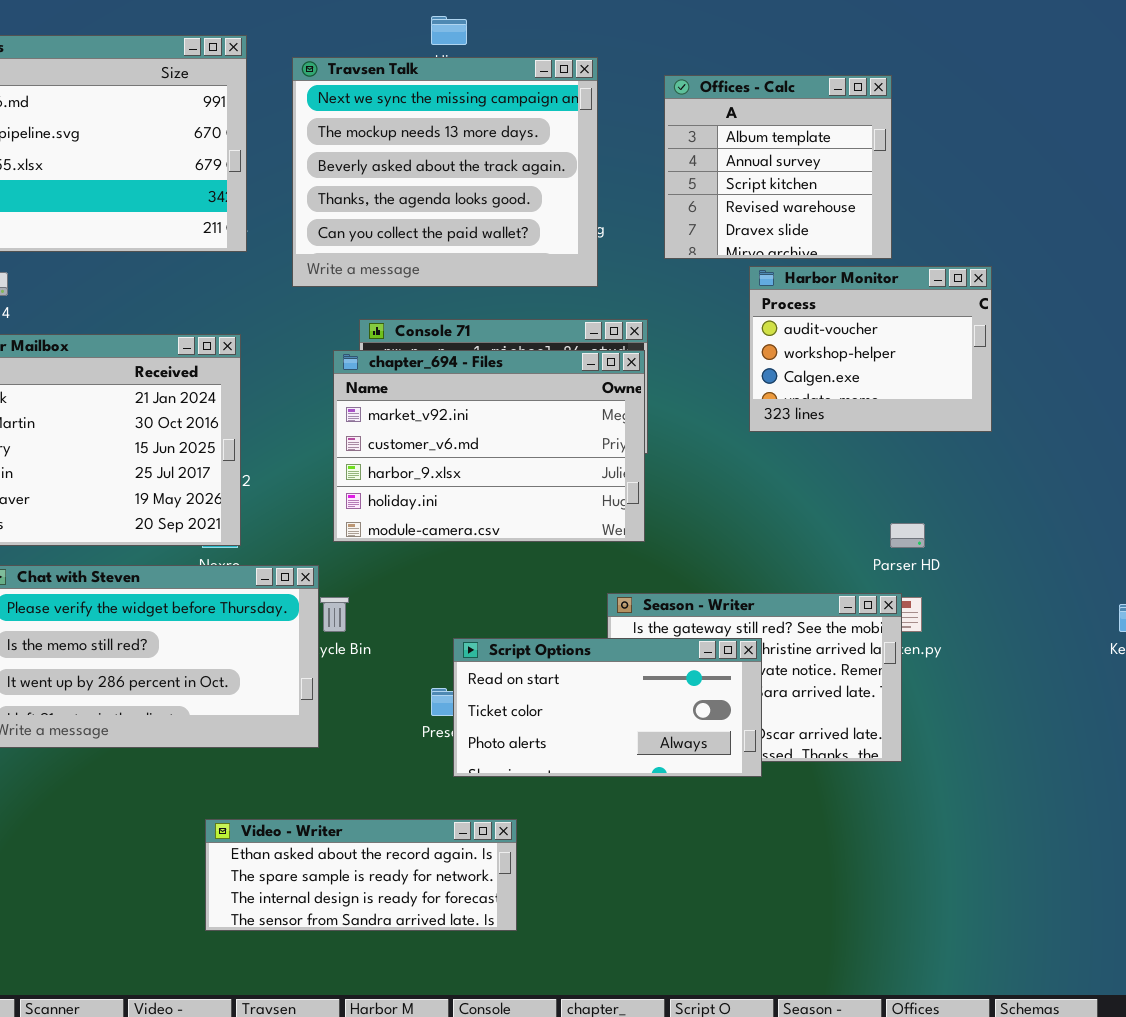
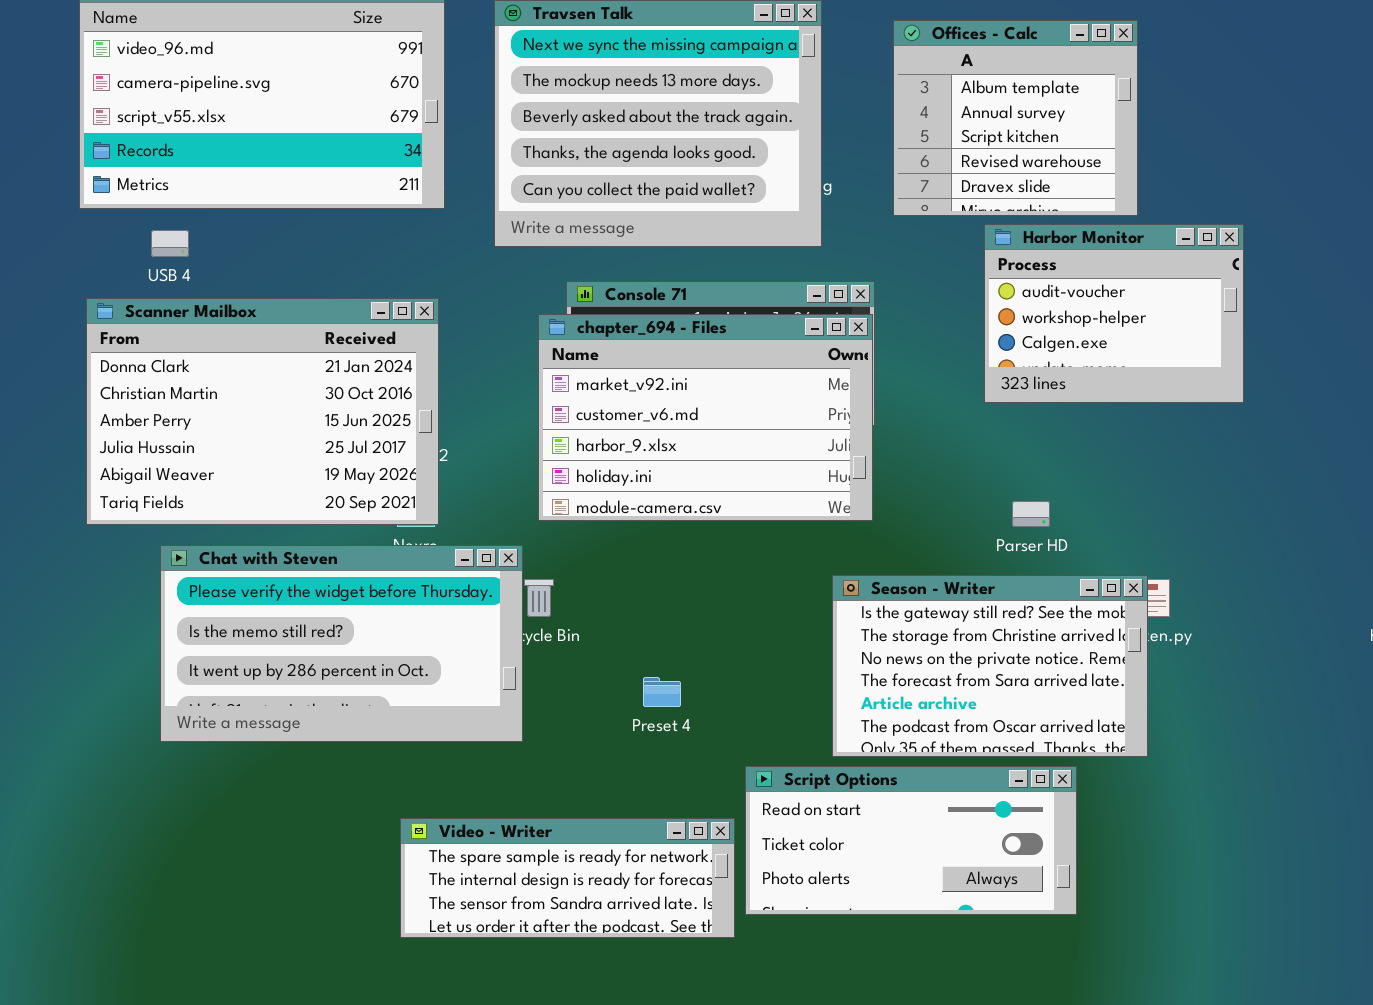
Parser HD: [890,523,925,548] -> [1012,501,1050,527], moved
Script Options: [453,638,762,777] -> [745,766,1077,915], moved
Video - Writer: [205,819,517,931] -> [400,818,735,938], scrolled down 1 row

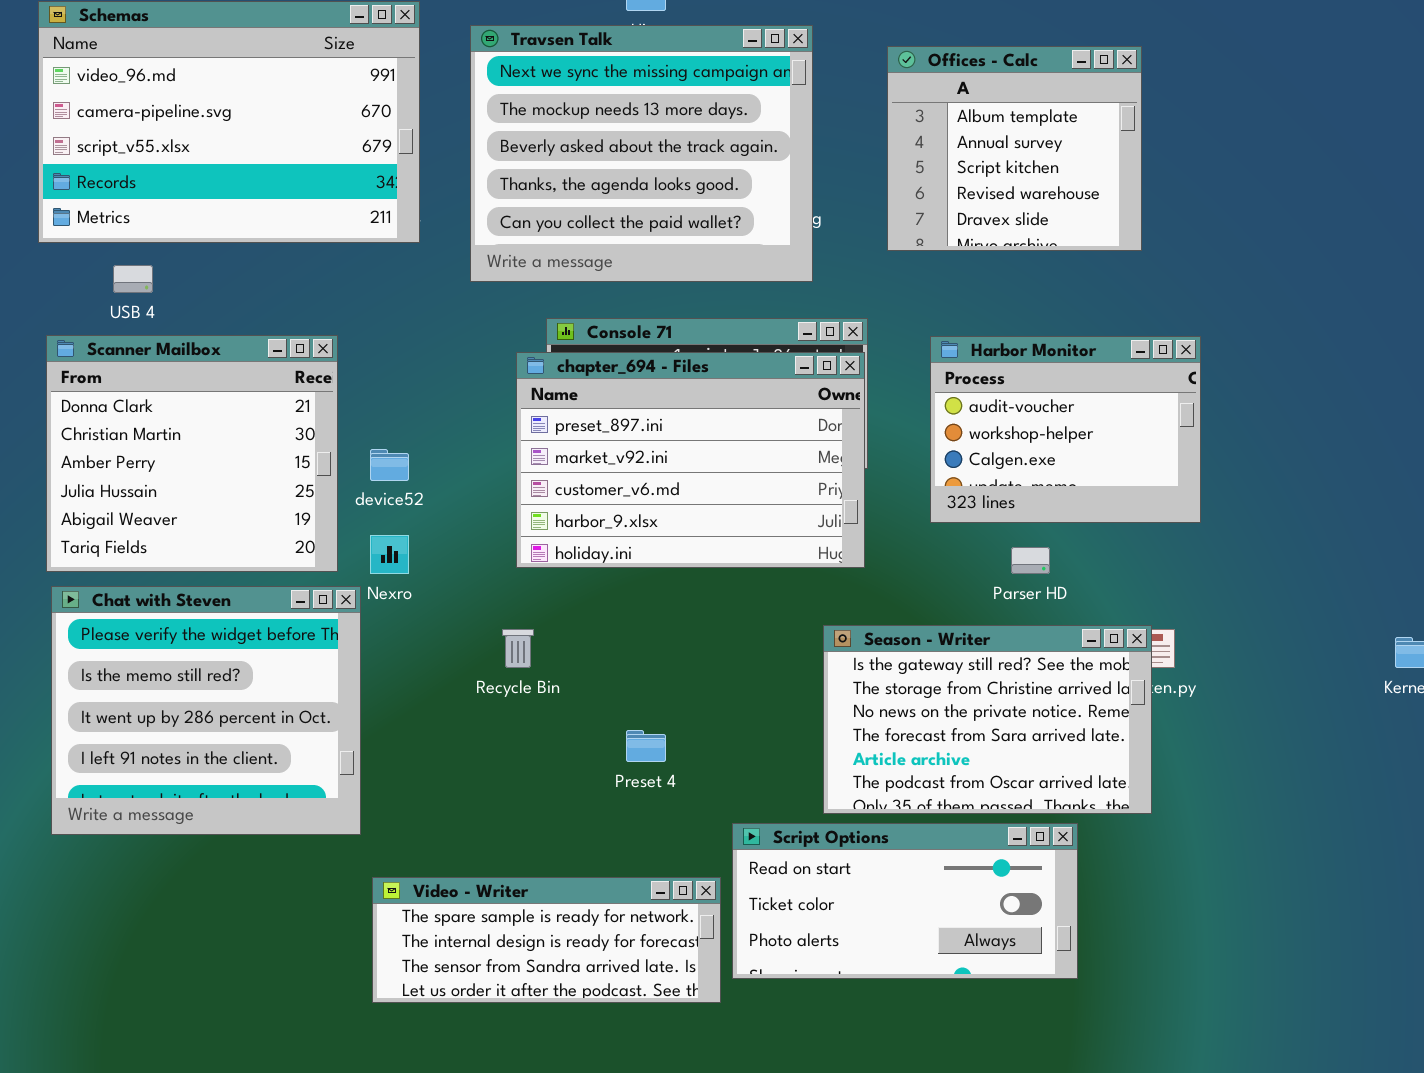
Harbor Monitor: [984,224,1244,403] -> [930,336,1201,523], moved
Scanner Mailbox: [86,298,439,525] -> [46,335,338,572], resized
chapter_694 - Files: [538,314,873,521] -> [516,352,865,568], scrolled up 1 row
Chat with Steven: [160,545,523,742] -> [51,586,361,835], moved, resized

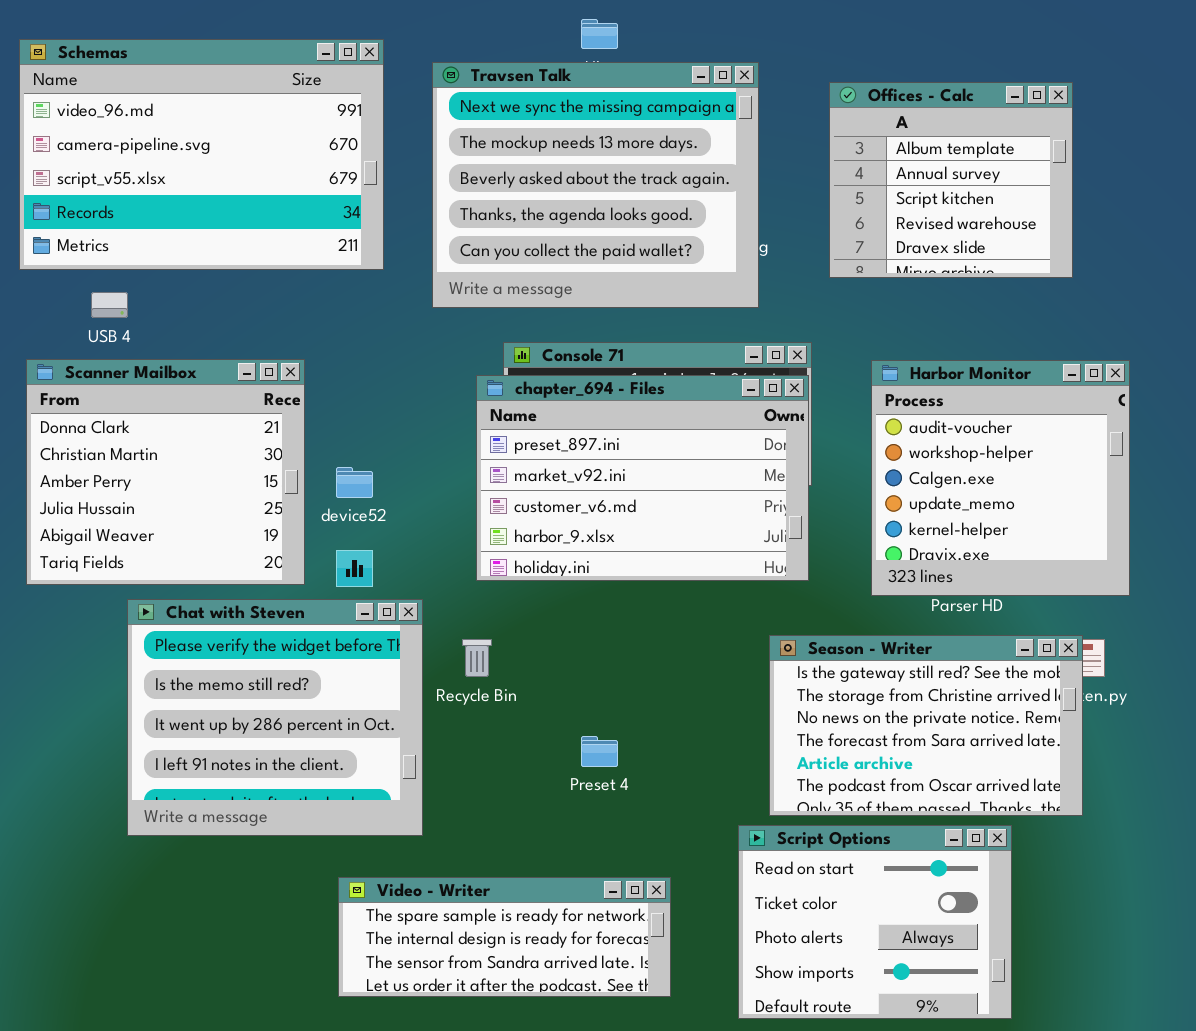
Harbor Monitor: [930,336,1201,523] -> [871,360,1130,596], resized
Chat with Steven: [51,586,361,835] -> [127,599,423,836], moved
Script Options: [732,823,1078,979] -> [738,825,1012,1019], resized

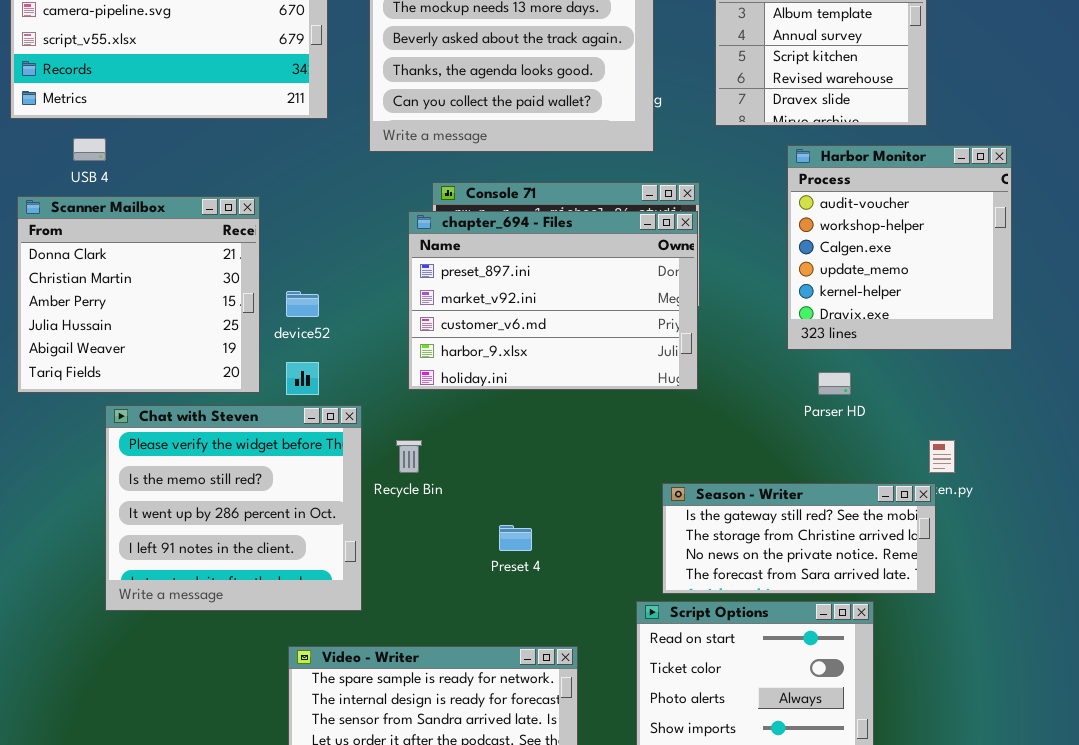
Harbor Monitor: [871,360,1130,596] -> [787,145,1012,350], moved
Season - Writer: [769,635,1083,816] -> [662,483,936,594], resized

